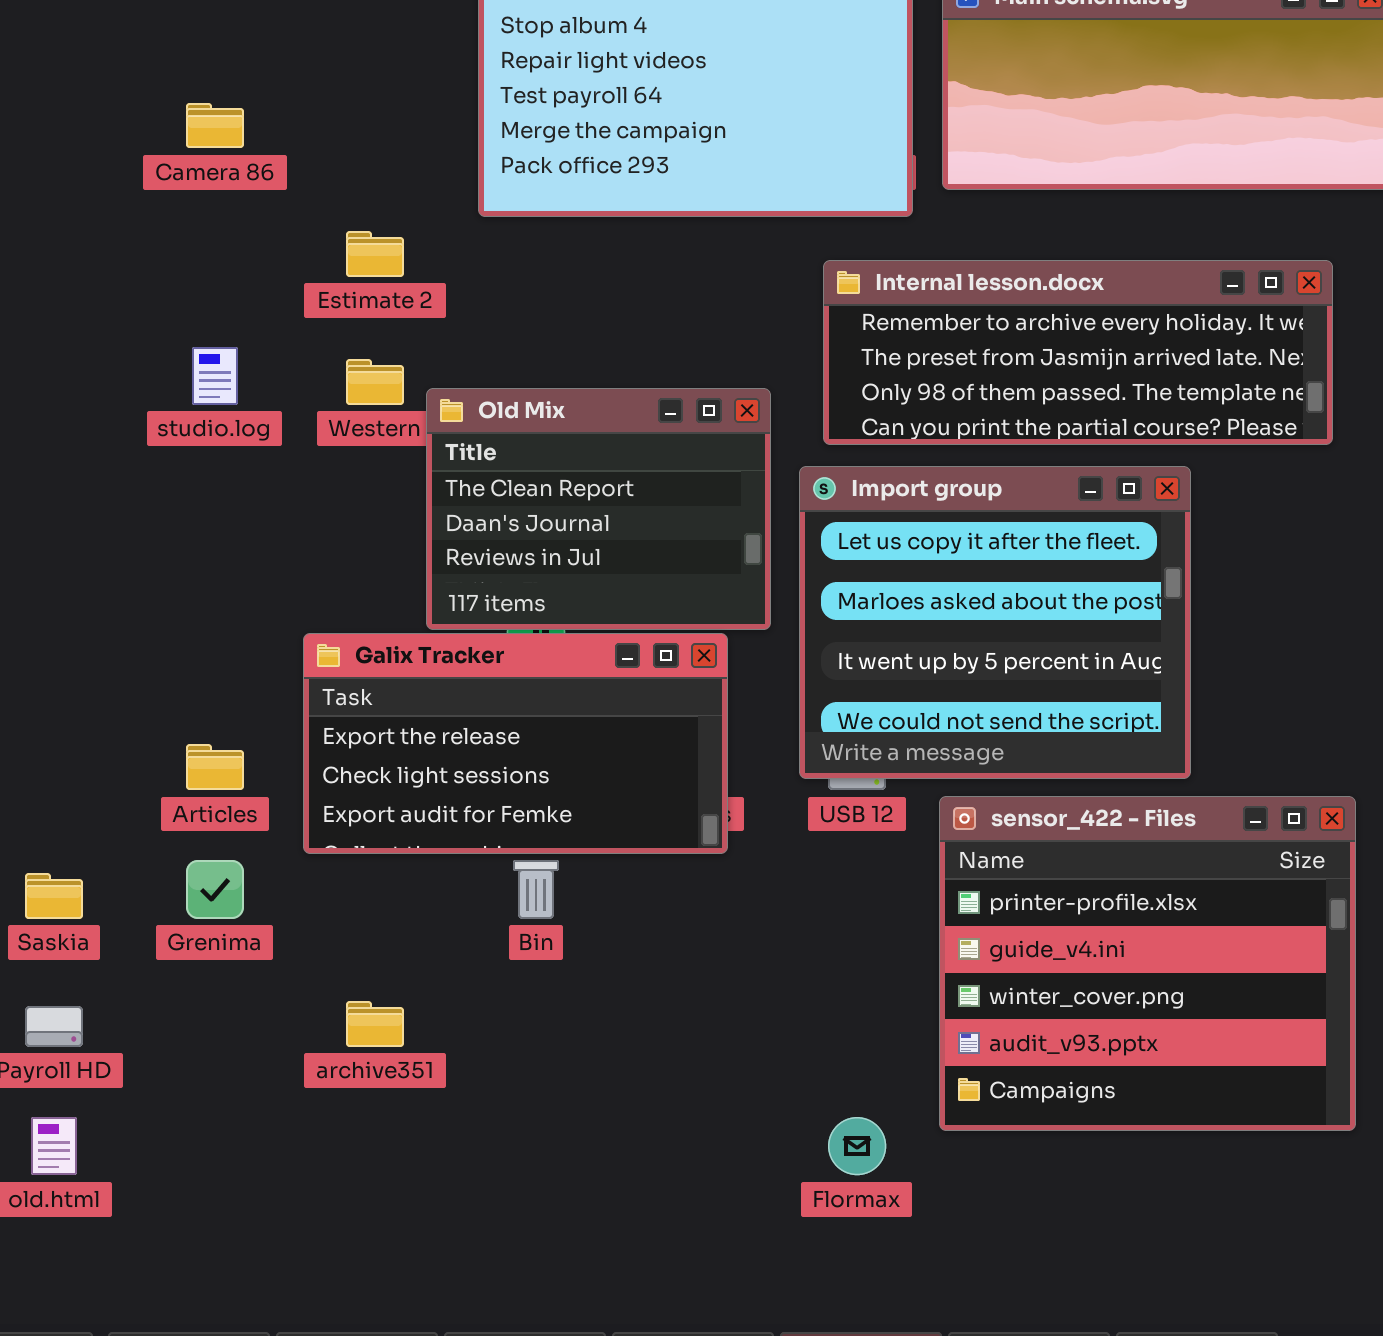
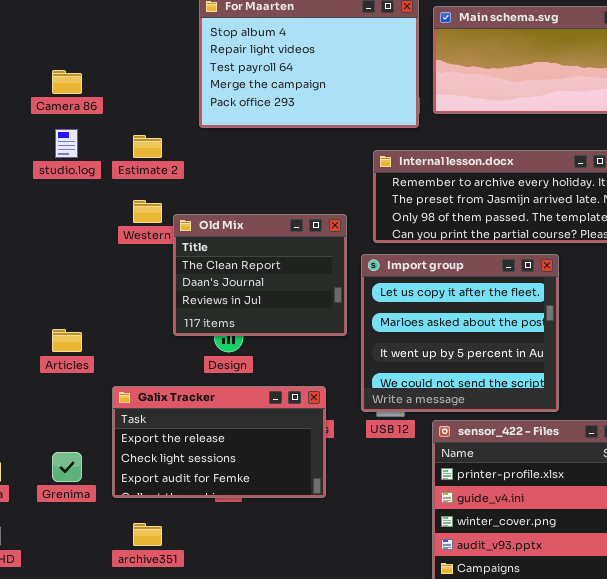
studio.log: [192,347,238,405] -> [55,129,78,158], moved
Galix Tracker: [303,633,728,854] -> [112,386,326,498], moved
Articles: [186,744,244,790] -> [52,329,82,352], moved

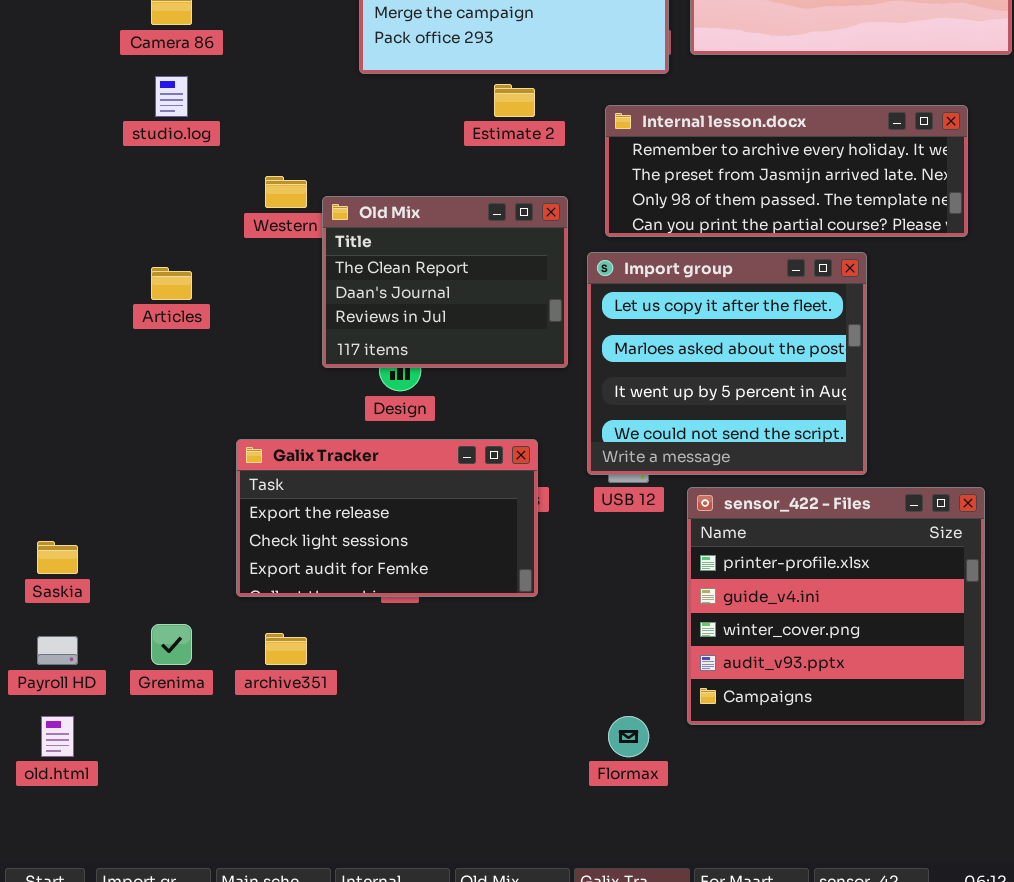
Estimate 2: [133,135,162,158] -> [494,84,535,117], moved
Articles: [52,329,82,352] -> [151,267,192,300], moved
Grenima: [52,452,82,482] -> [151,624,192,665], moved

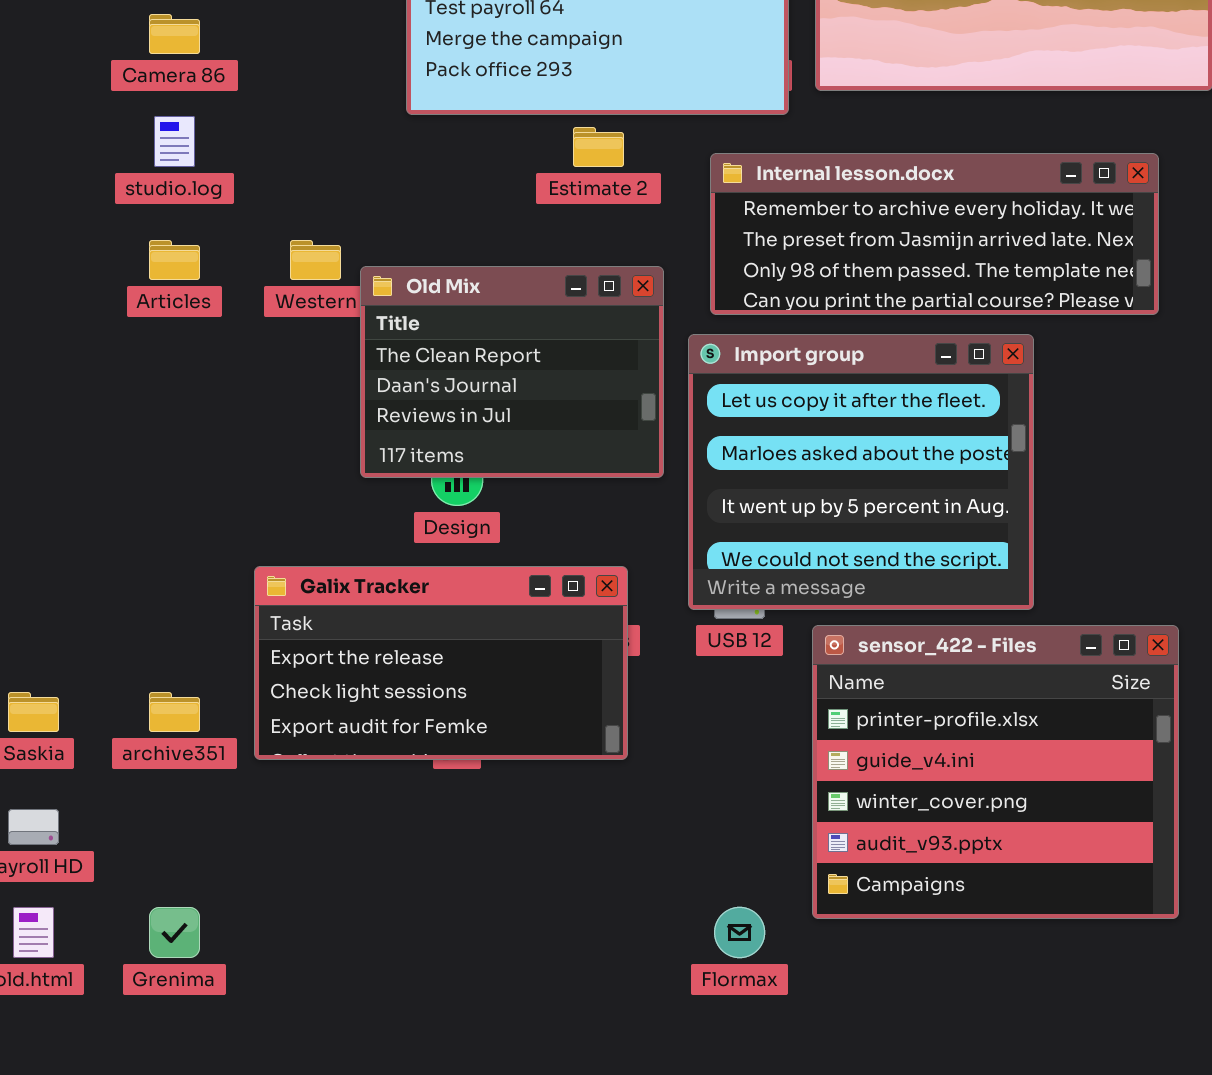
Articles: [151,267,192,300] -> [149,240,200,280], moved
Grenima: [151,624,192,665] -> [149,907,200,958], moved
archive351: [265,633,307,665] -> [149,692,200,732], moved

